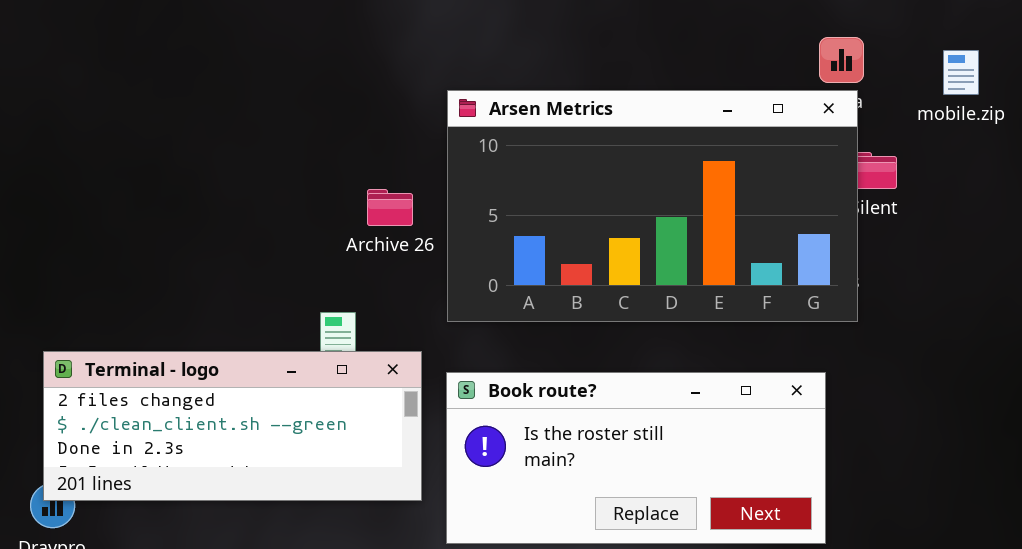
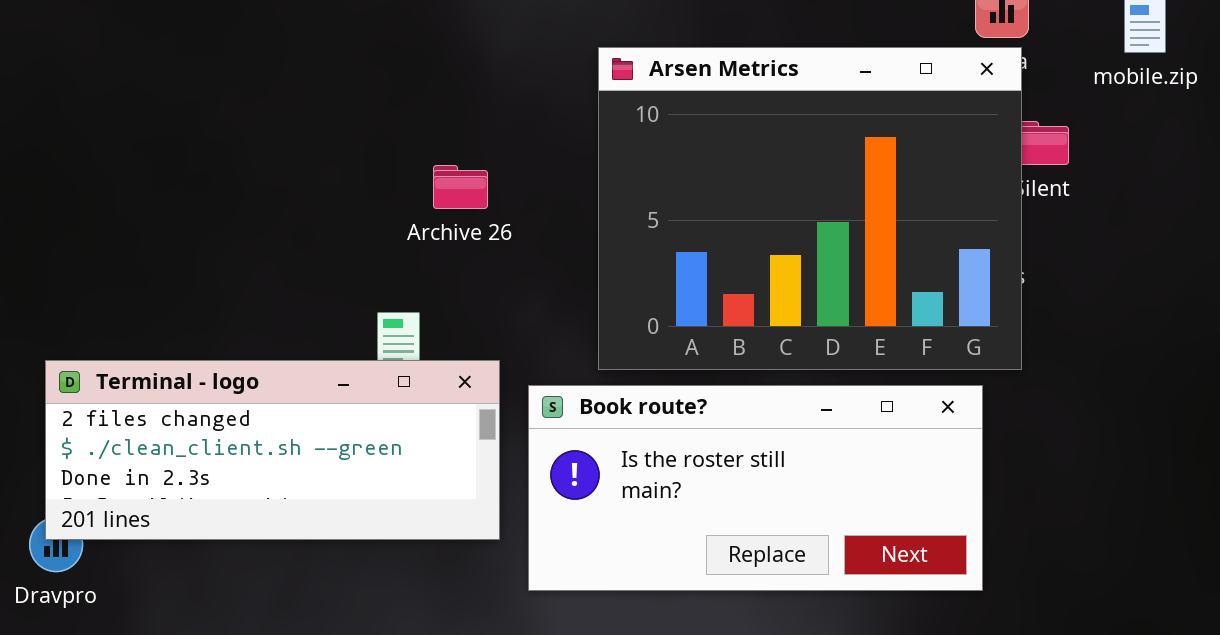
Arsen Metrics: [447,90,858,322] -> [598,47,1022,370], resized

